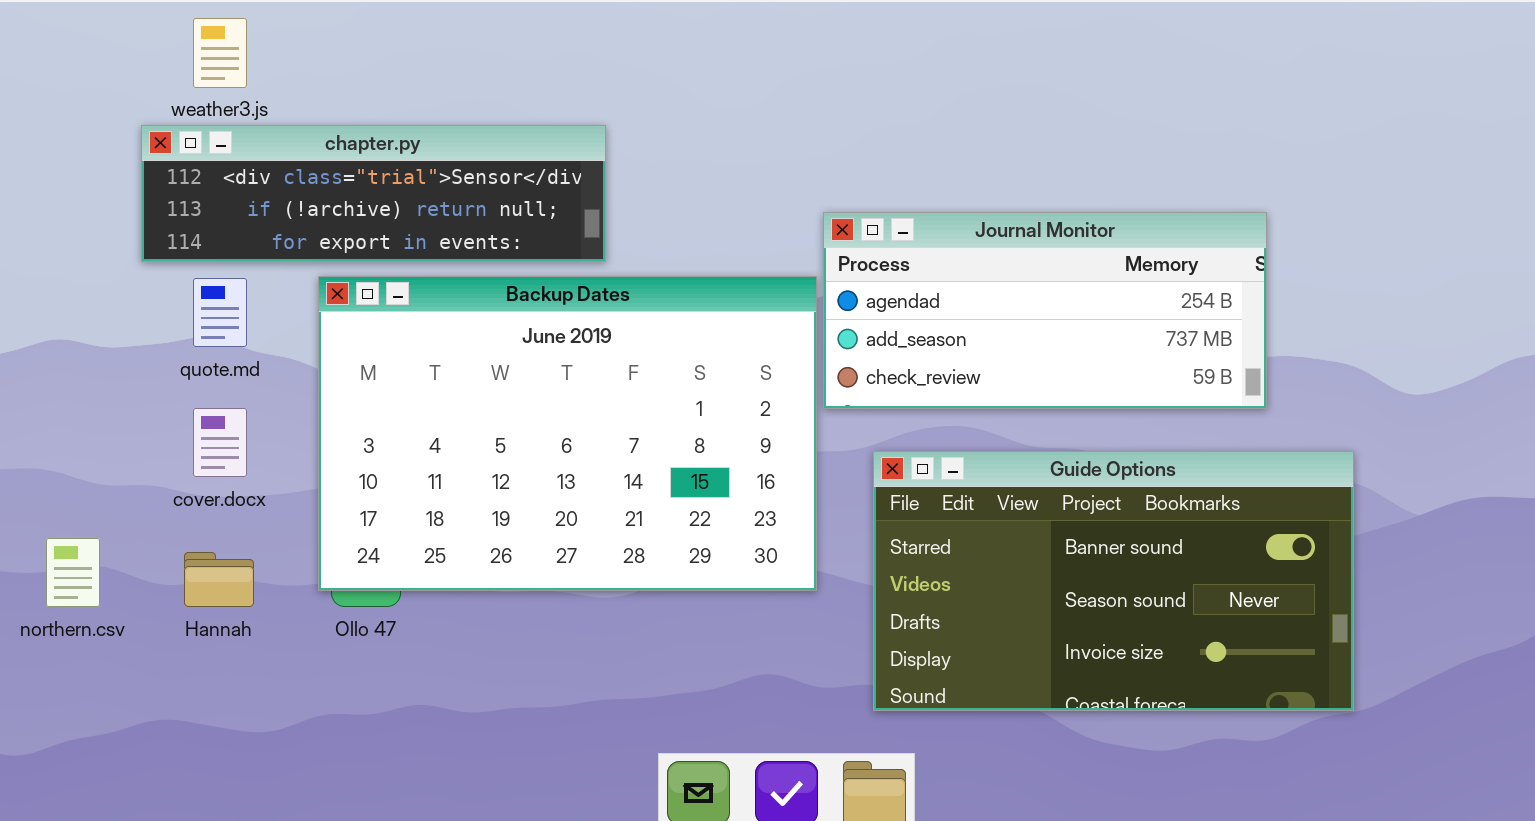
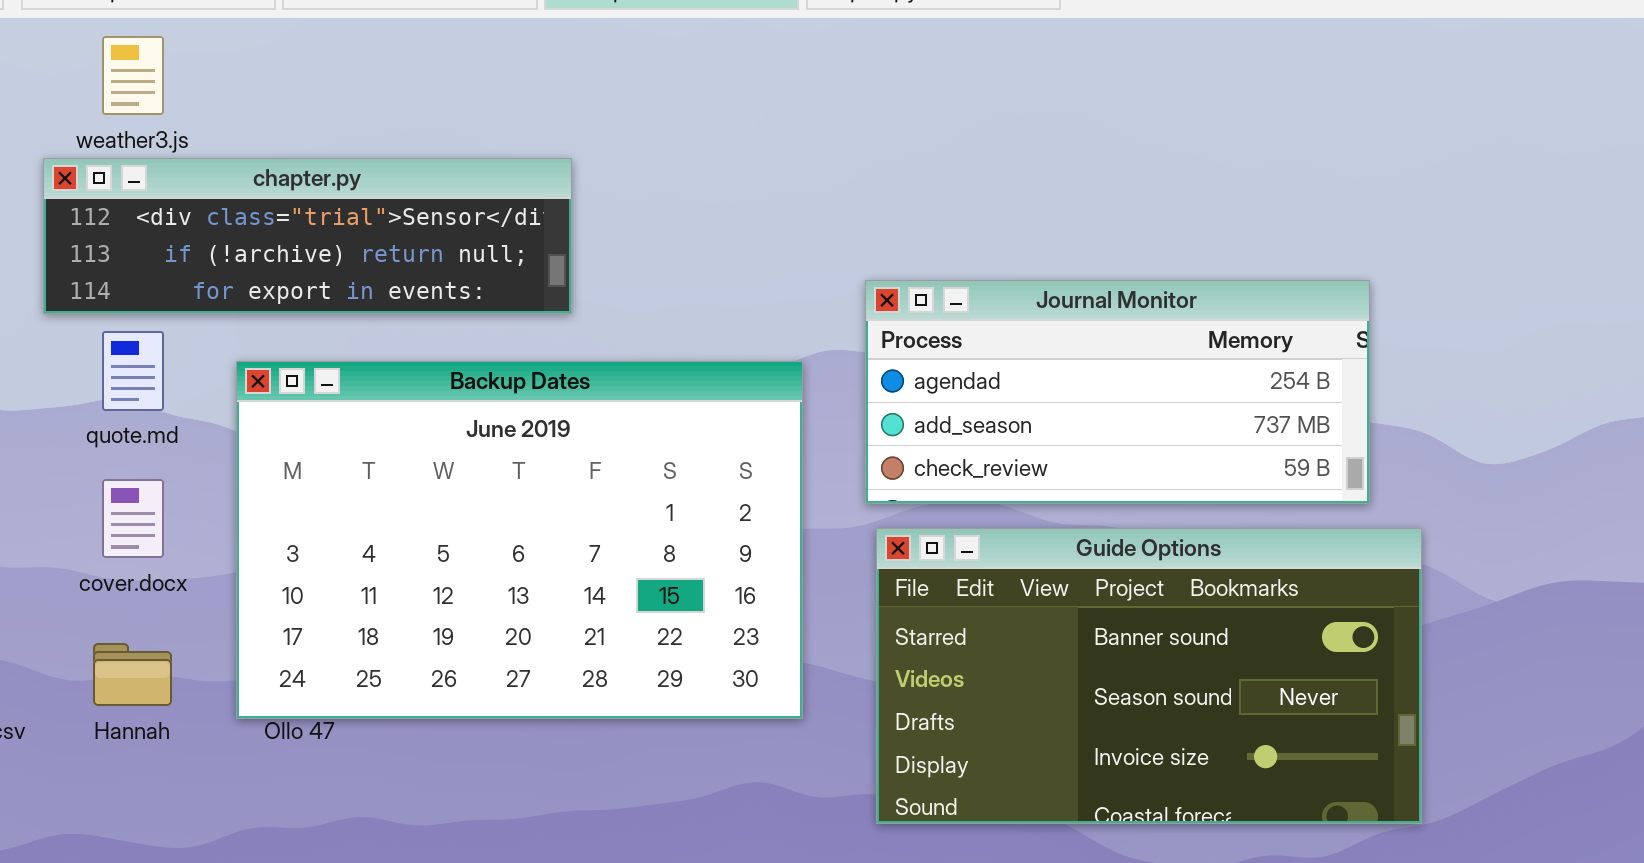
Journal Monitor: [823,212,1267,409] -> [865,280,1370,504], moved
Backup Dates: [318,276,817,591] -> [236,361,803,719], moved

